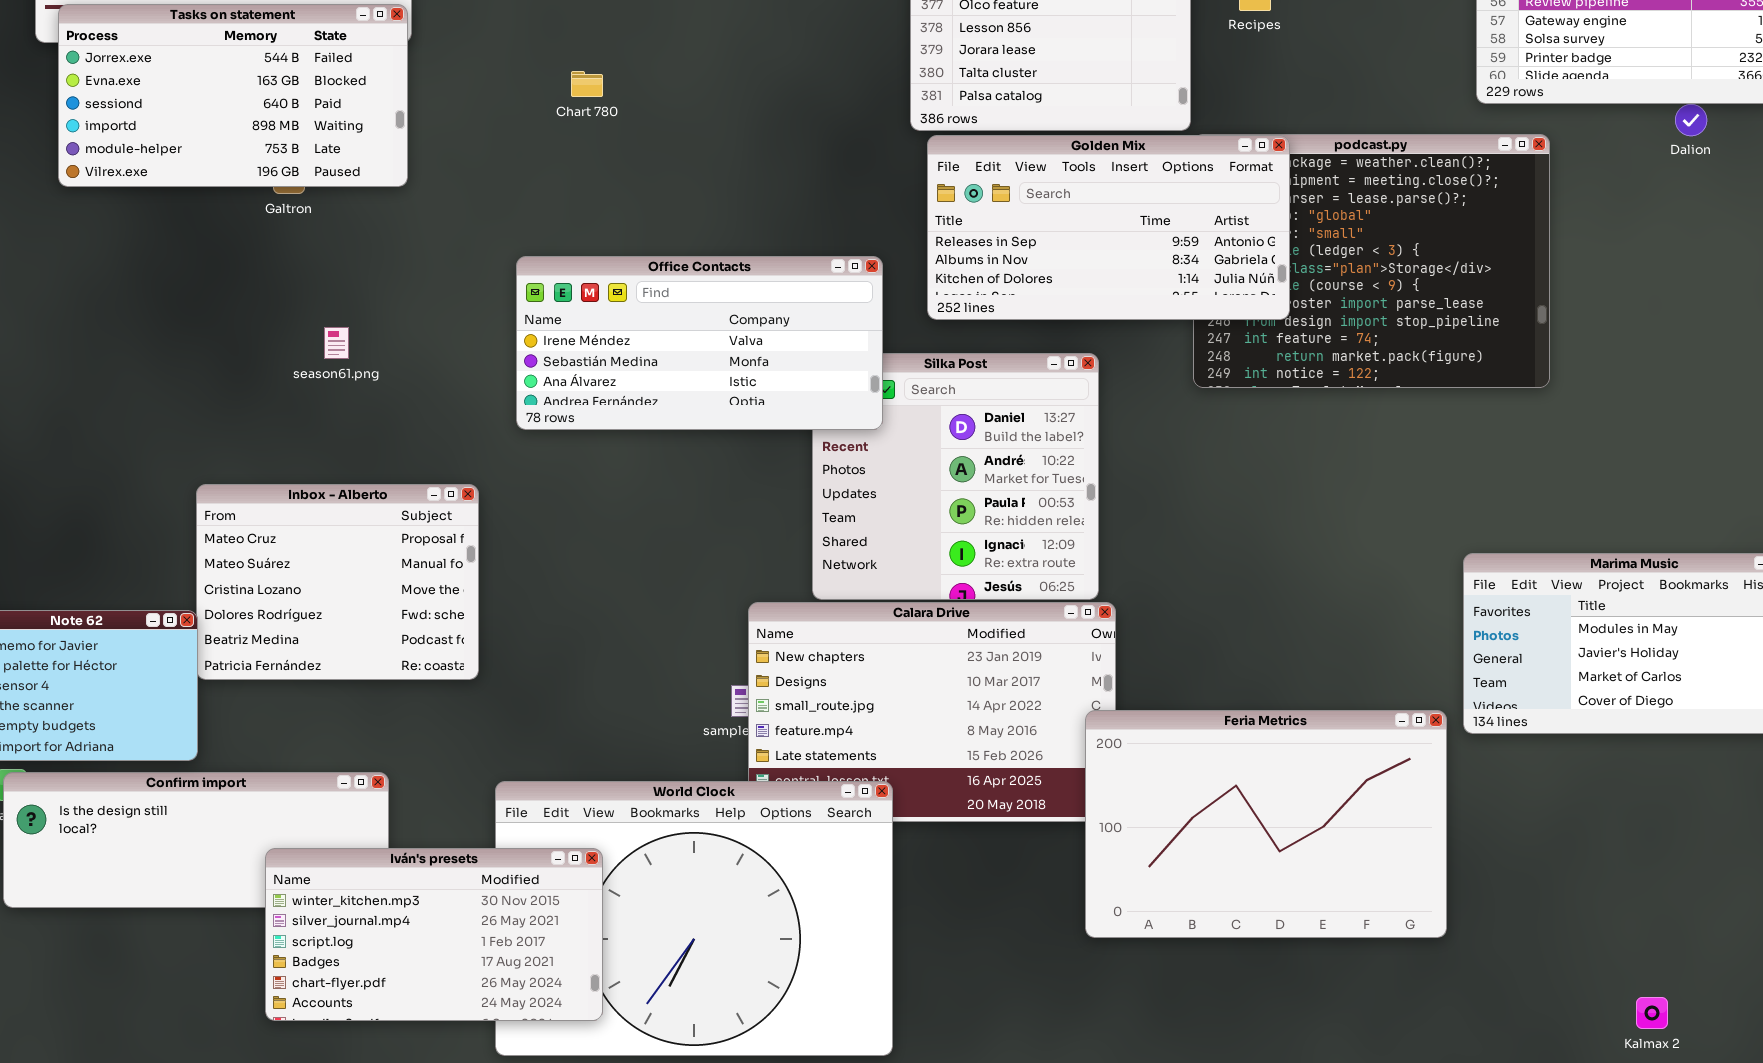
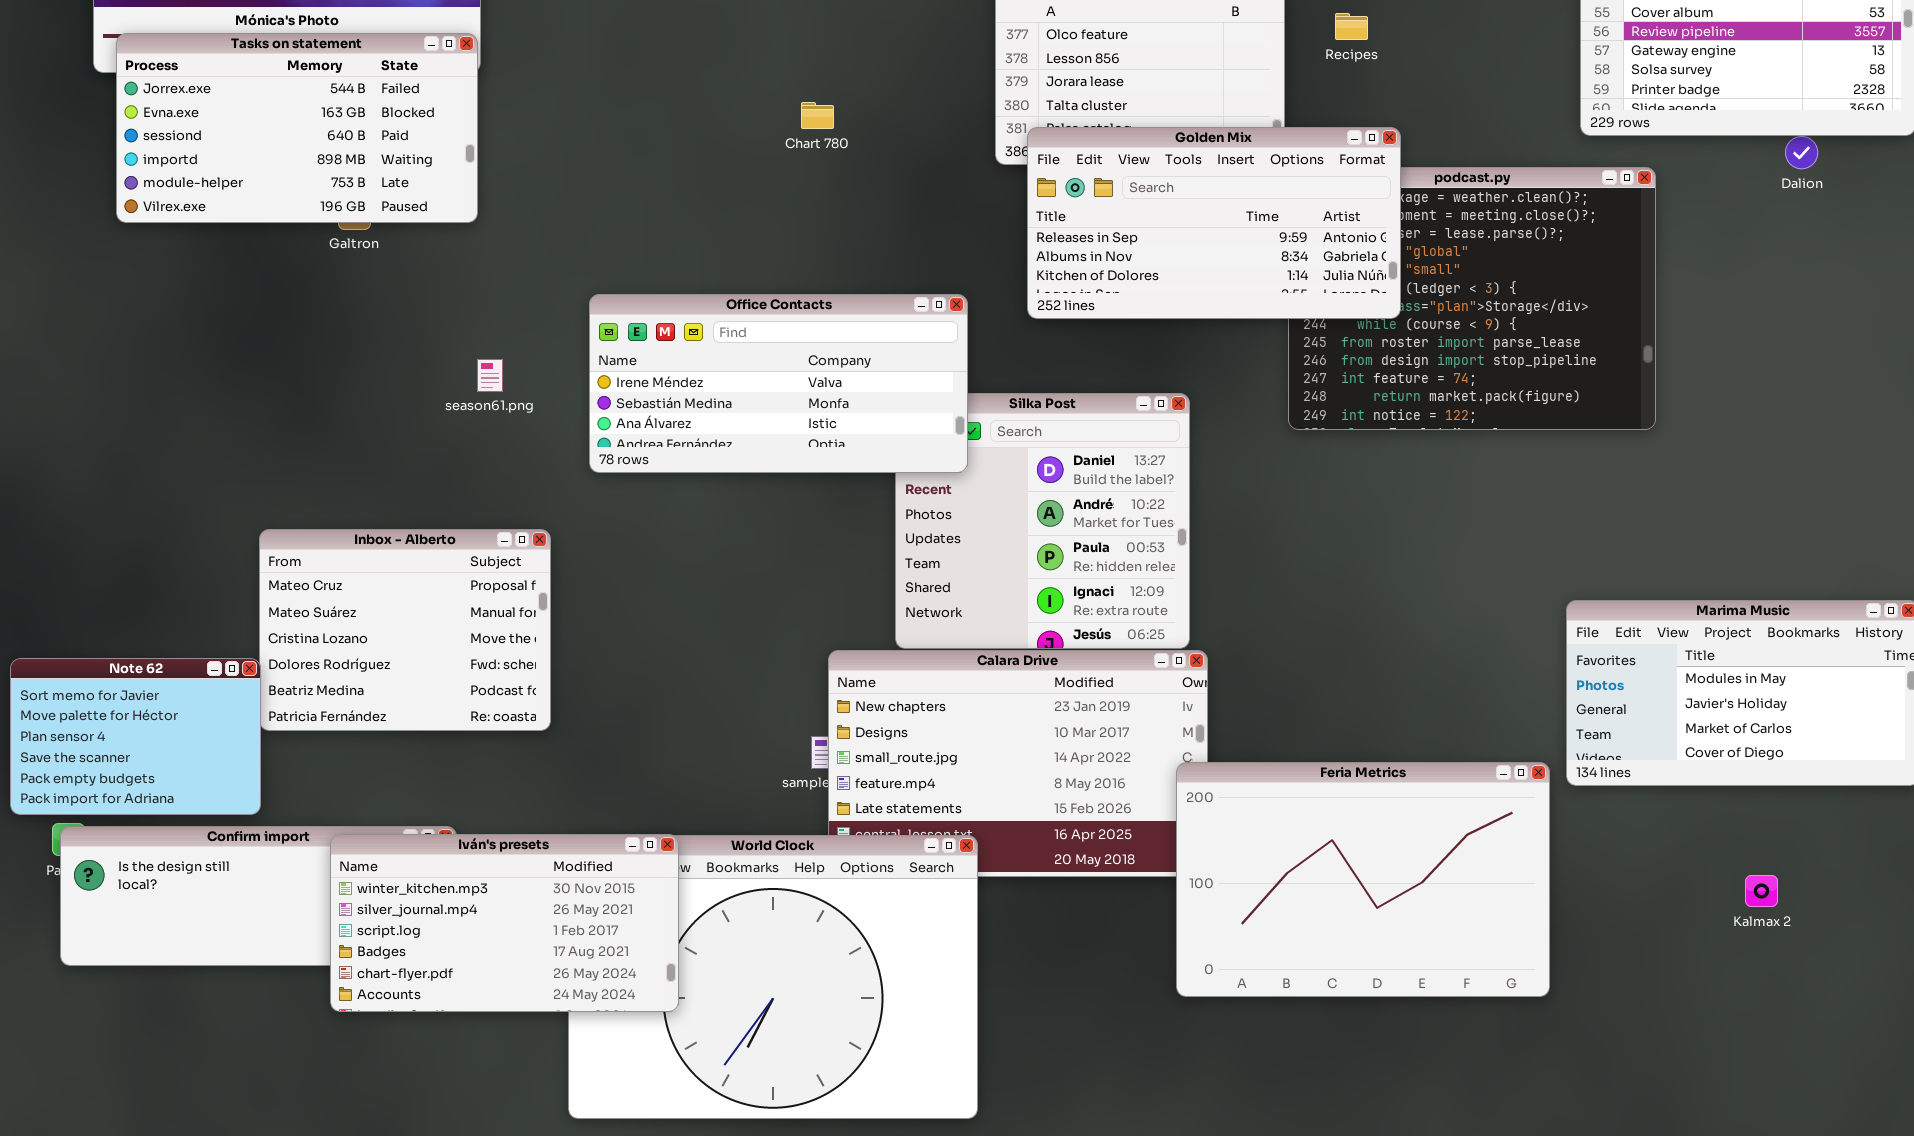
Chart 780: [571,71,603,97] -> [801,102,834,129], moved
Golden Mix: [927,135,1290,320] -> [1027,127,1401,319], moved
season61.png: [324,327,349,359] -> [477,359,503,392], moved
Iván's presets: [265,848,603,1021] -> [330,834,679,1012], moved
Kalmax 2: [1636,997,1668,1029] -> [1745,875,1778,907], moved

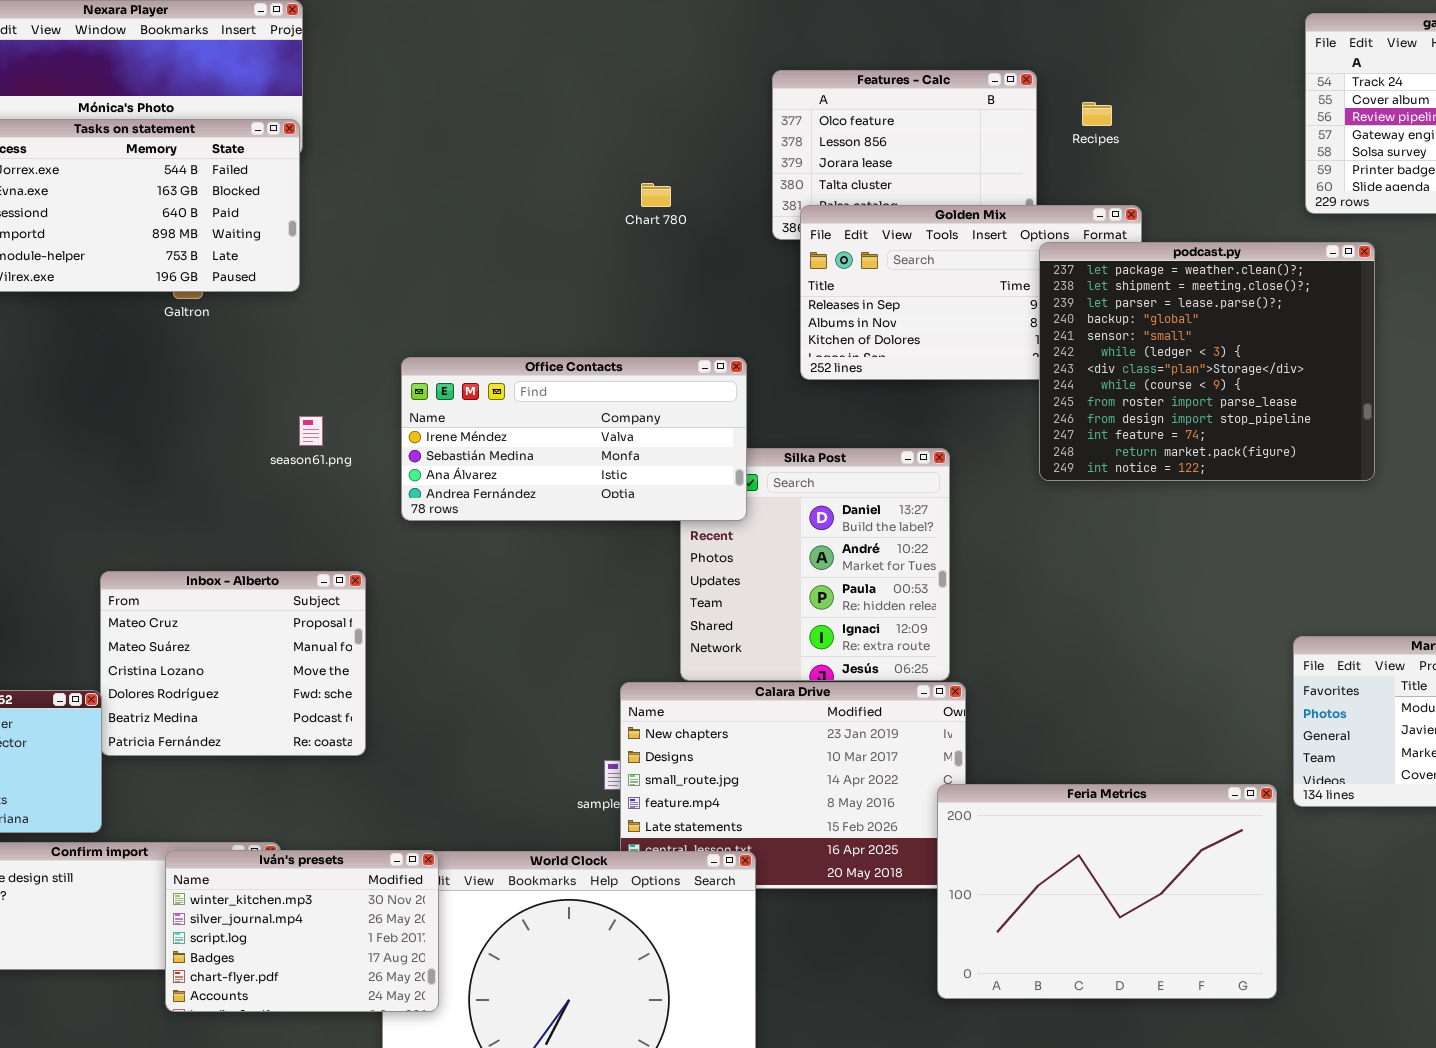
Chart 780: [801,102,834,129] -> [641,183,671,207], moved
podcast.py: [1288,167,1656,430] -> [1039,242,1375,481], raised
Iván's presets: [330,834,679,1012] -> [165,850,439,1012], resized

